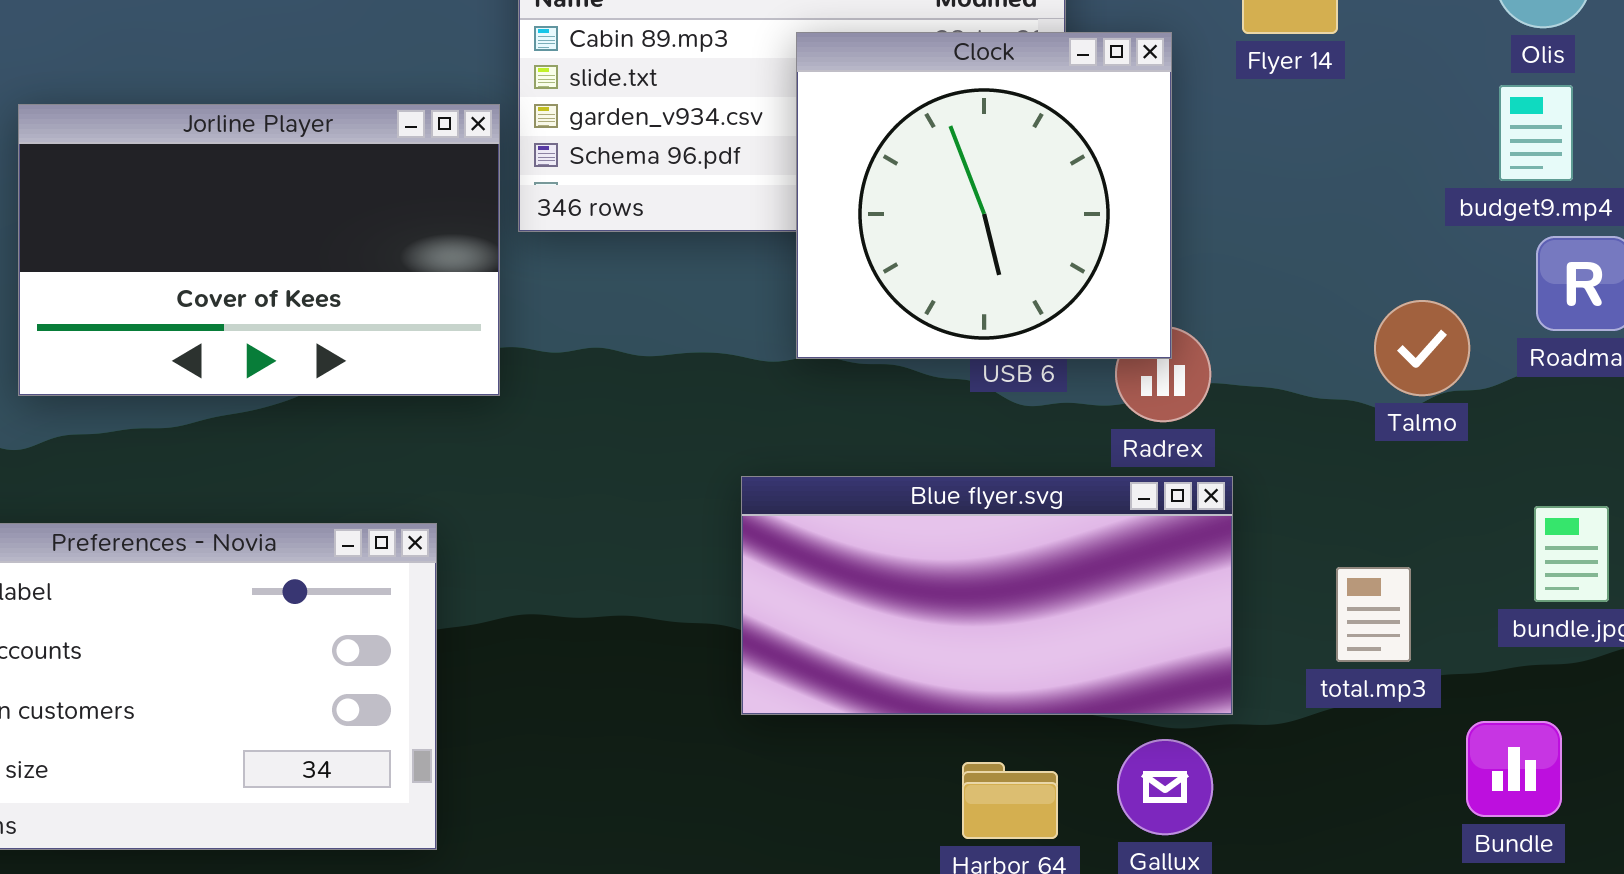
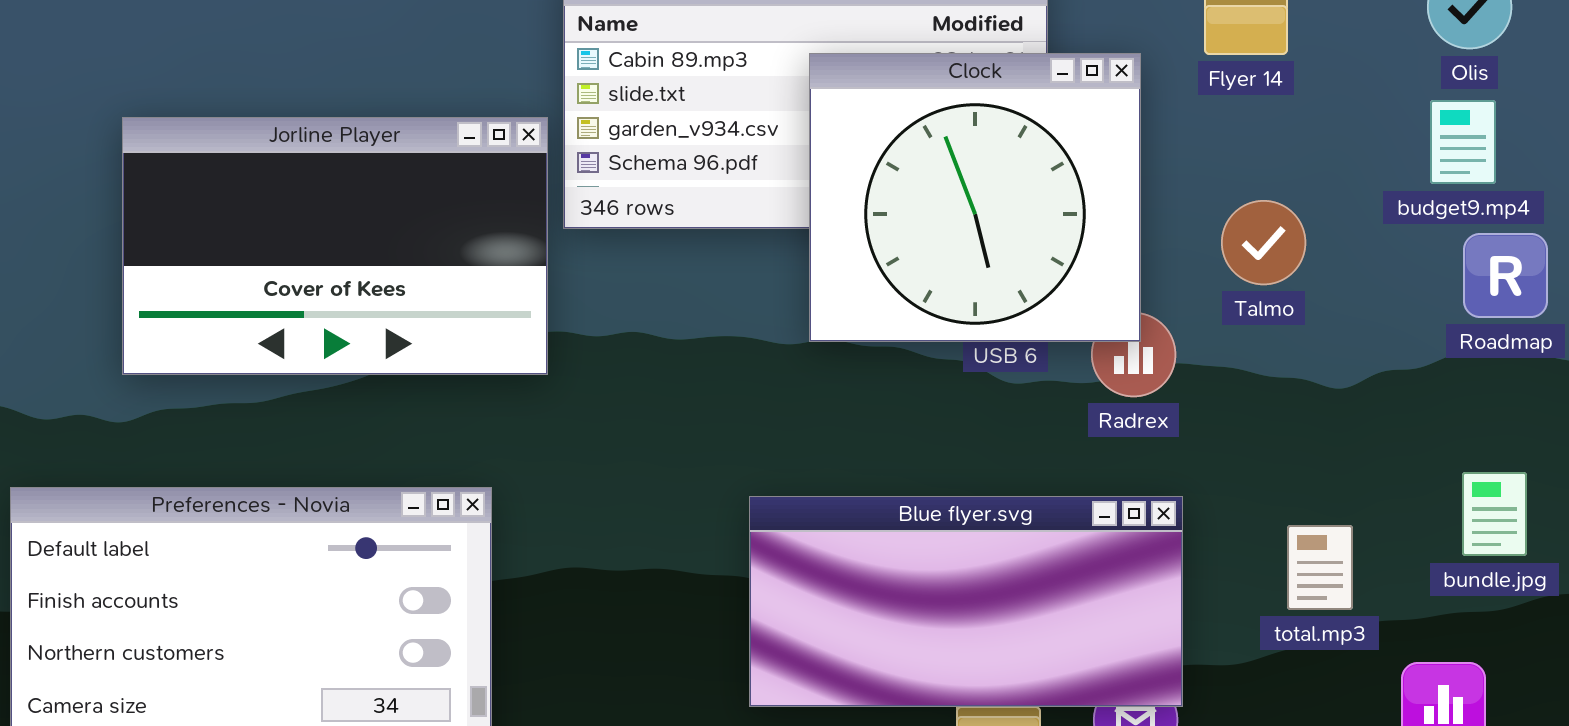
Talmo: [1374,300,1470,396] -> [1221,200,1306,285], moved
Blue flyer.svg: [741,476,1233,715] -> [749,496,1183,707], moved

